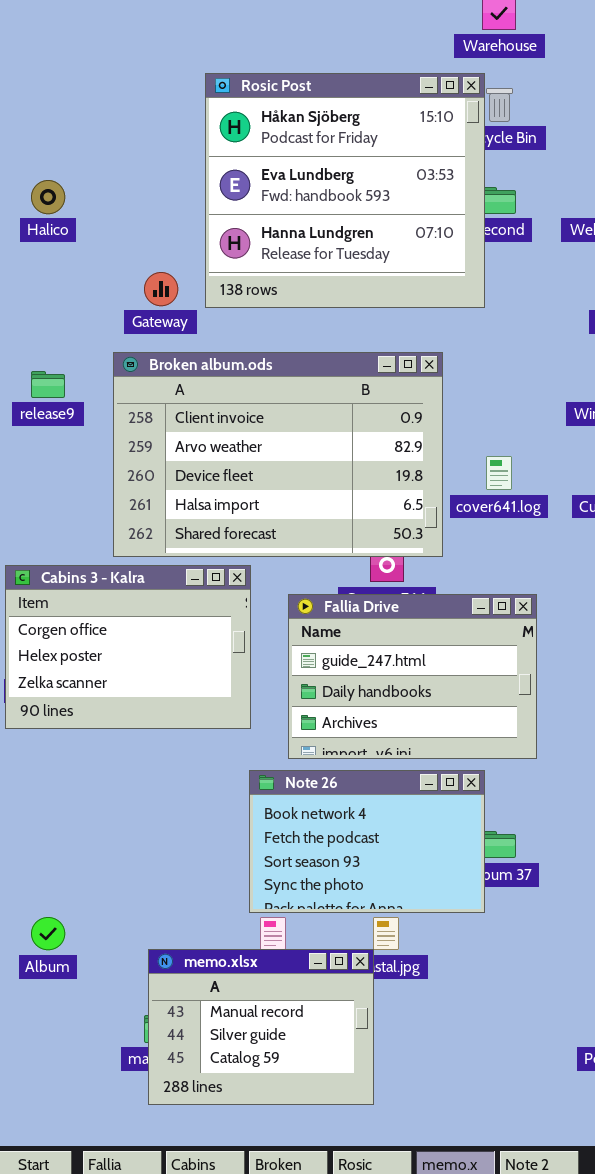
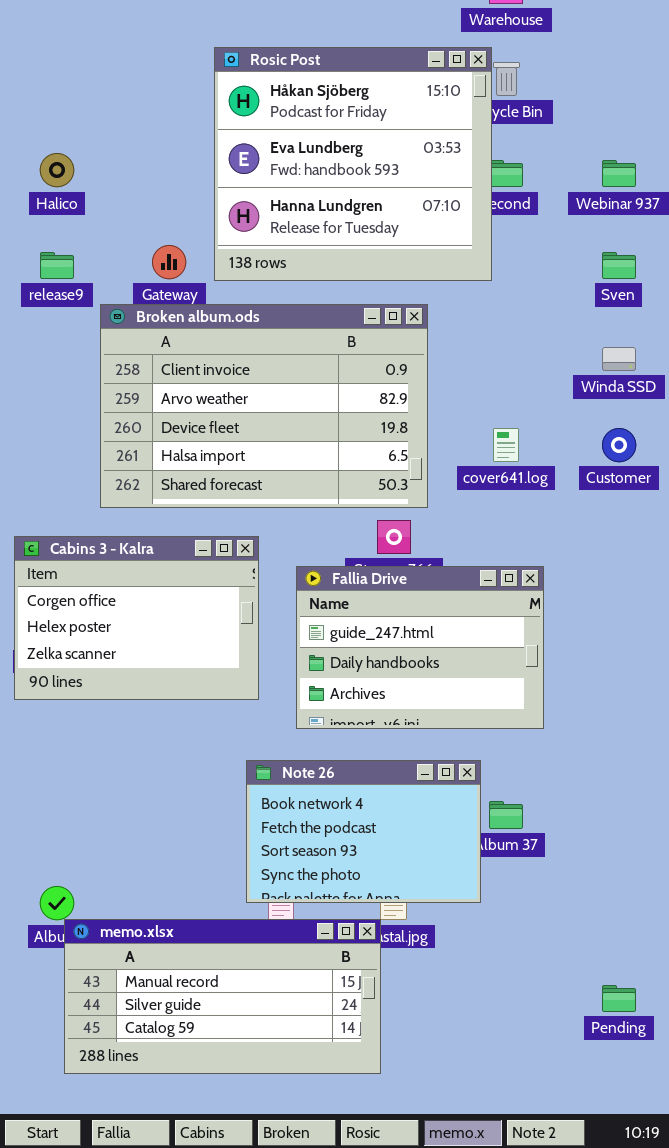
Broken album.ods: [113,352,443,557] -> [100,304,428,508], moved
release9: [31,371,65,398] -> [40,252,74,279], moved
Note 26: [249,770,485,913] -> [246,760,481,903], moved
memo.xlsx: [148,949,374,1105] -> [64,919,381,1074], resized

